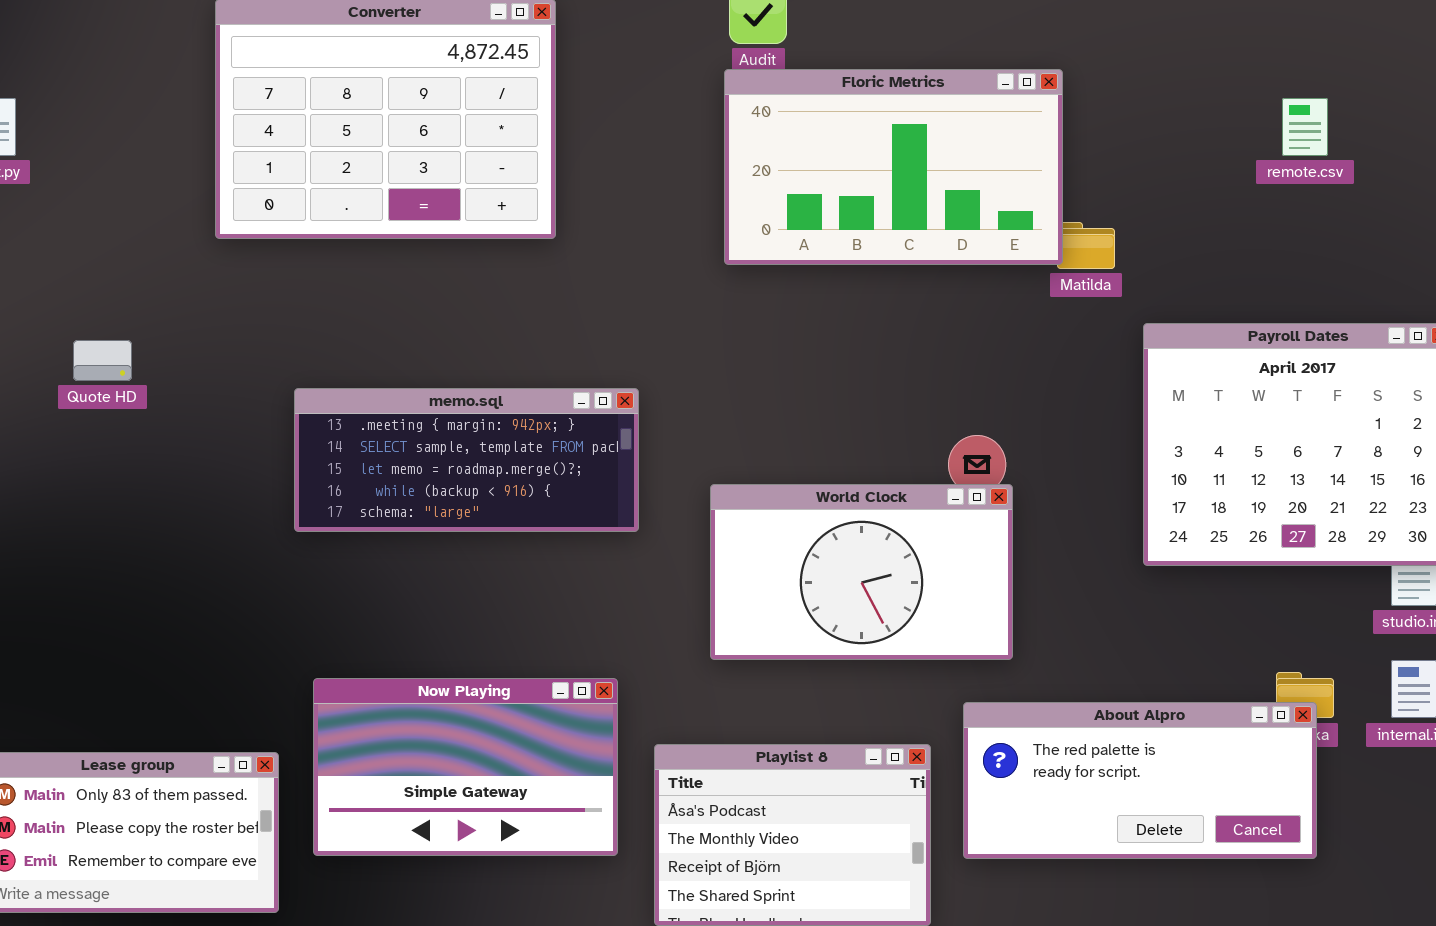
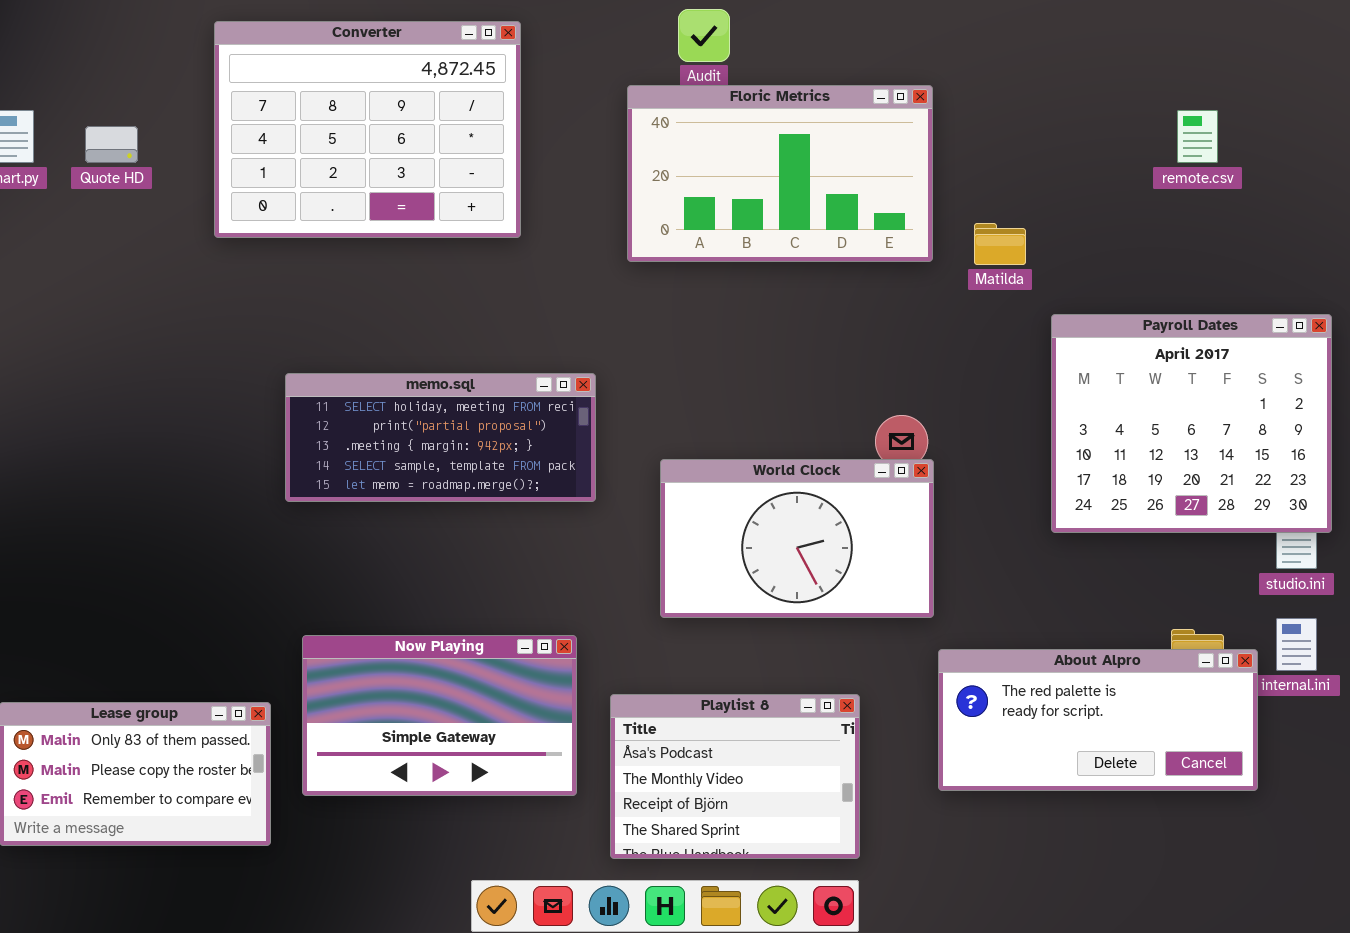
Floric Metrics: [724,69,1063,265] -> [627,85,933,262], moved
Quote HD: [73,340,132,381] -> [85,126,138,163], moved
memo.sql: [294,388,639,532] -> [285,373,596,502], scrolled up 2 rows
About Alpro: [963,702,1317,859] -> [938,649,1258,791], moved

